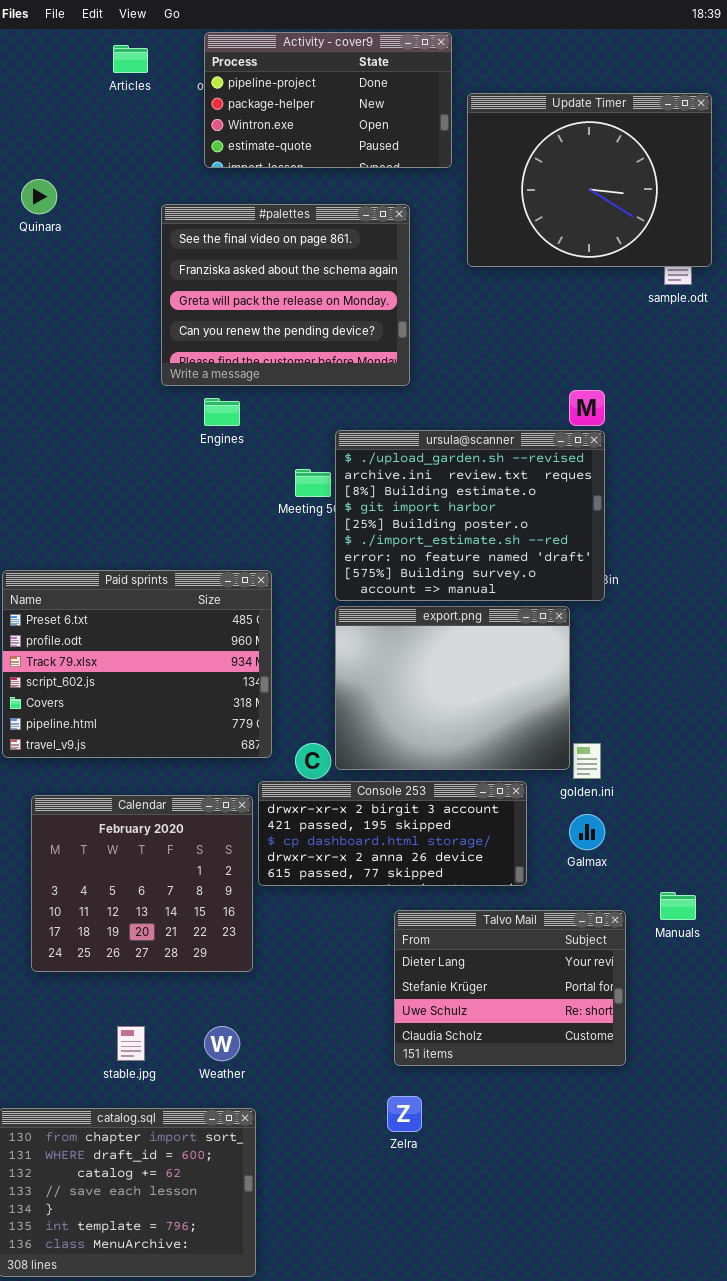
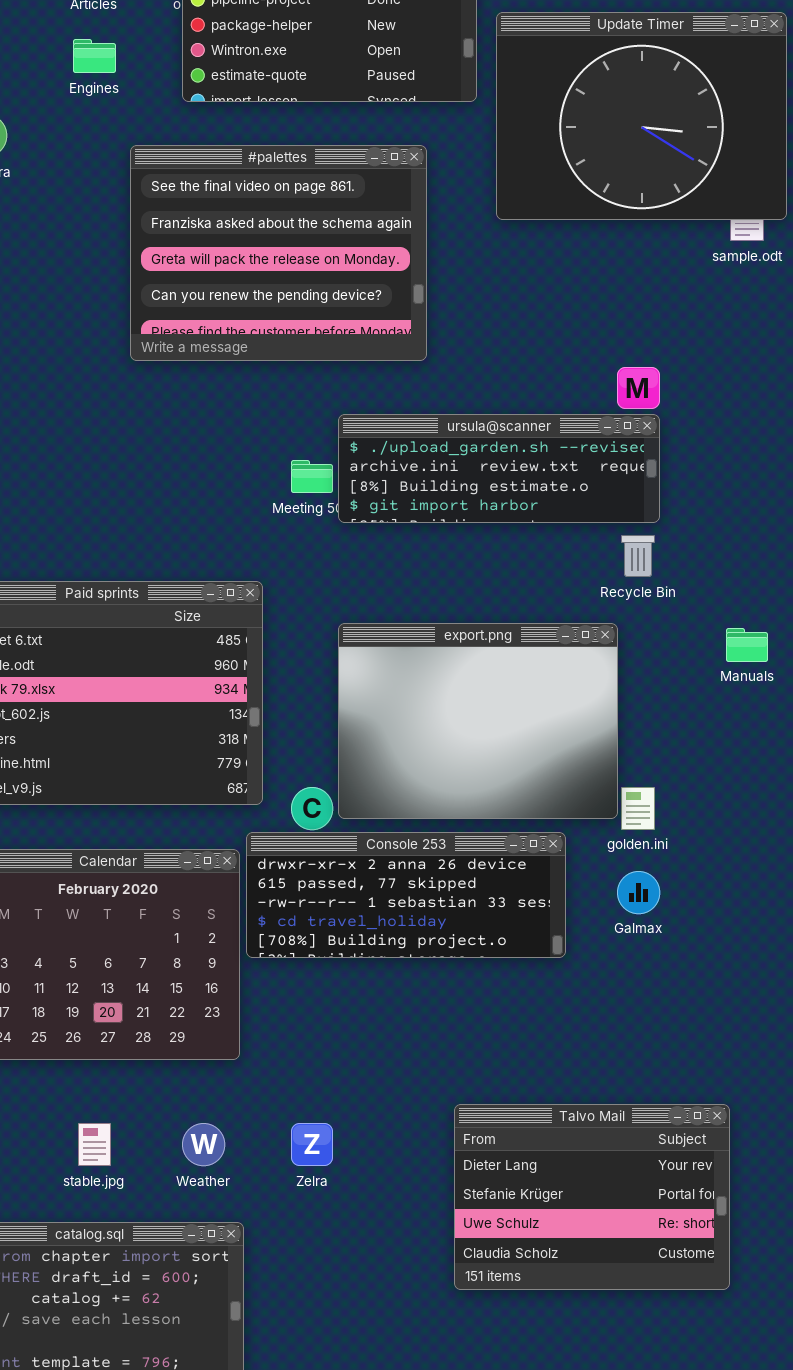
Engines: [204,398,240,426] -> [73,39,116,73], moved
ursula@scanner: [335,430,605,601] -> [338,414,660,523], resized
Console 253: [258,781,527,886] -> [246,832,566,958], scrolled down 3 rows
Manuals: [660,892,696,920] -> [726,628,768,662], moved
Talvo Mail: [394,910,626,1066] -> [454,1104,730,1290], moved
Zelra: [387,1096,422,1132] -> [291,1123,333,1166], moved

